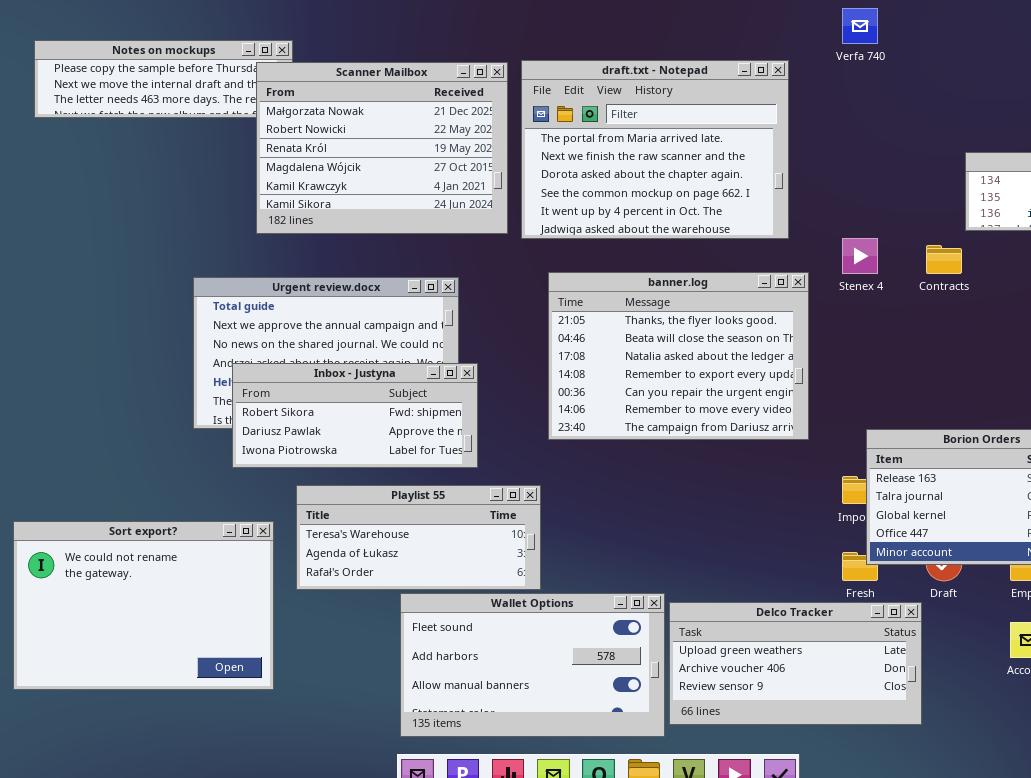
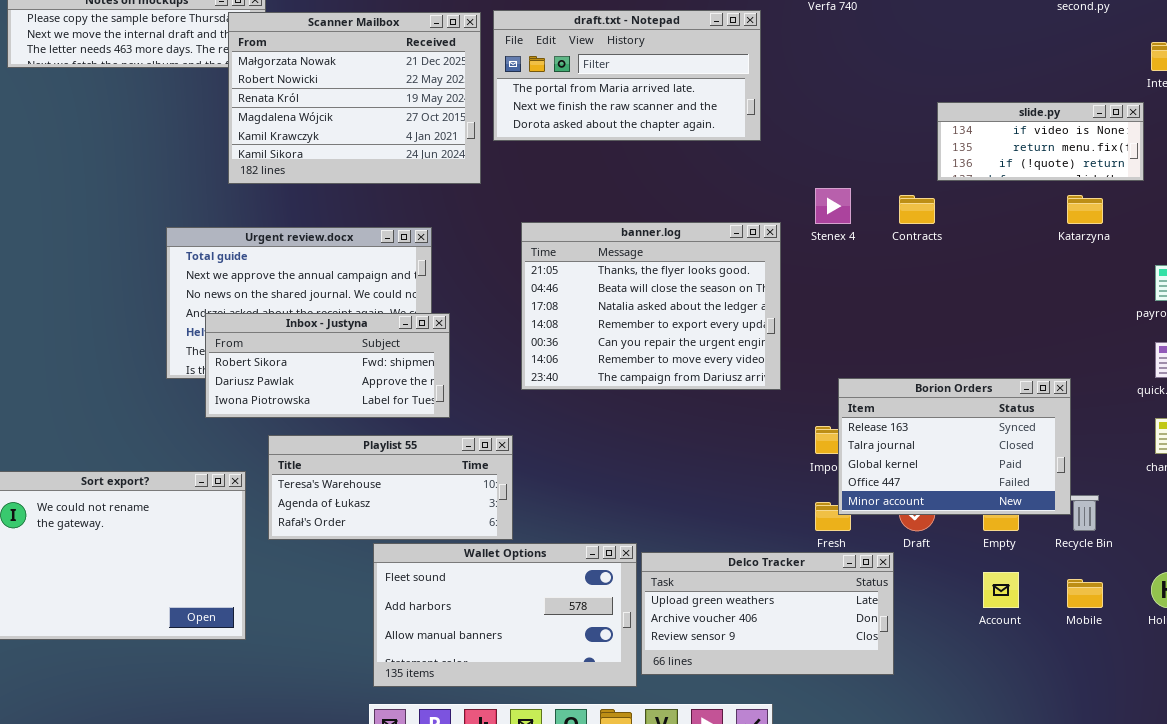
draft.txt - Notepad: [521,60,789,239] -> [493,10,761,141], resized

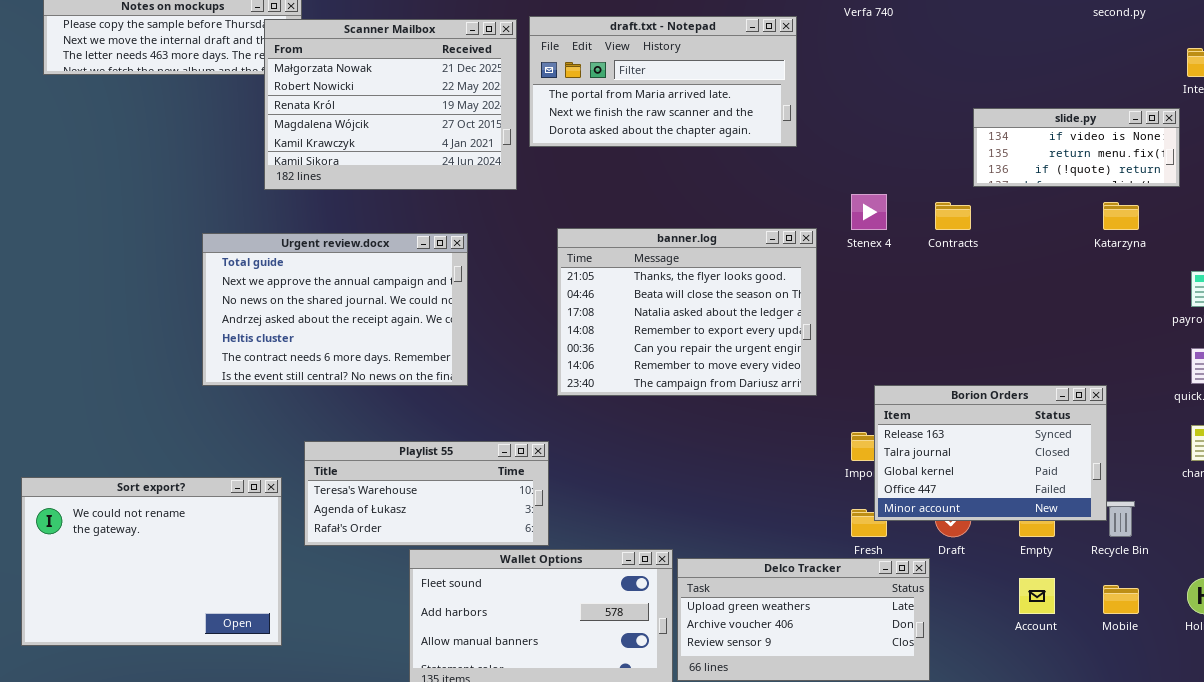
Inbox - Justyna: [205,313,450,418] -> none, closed

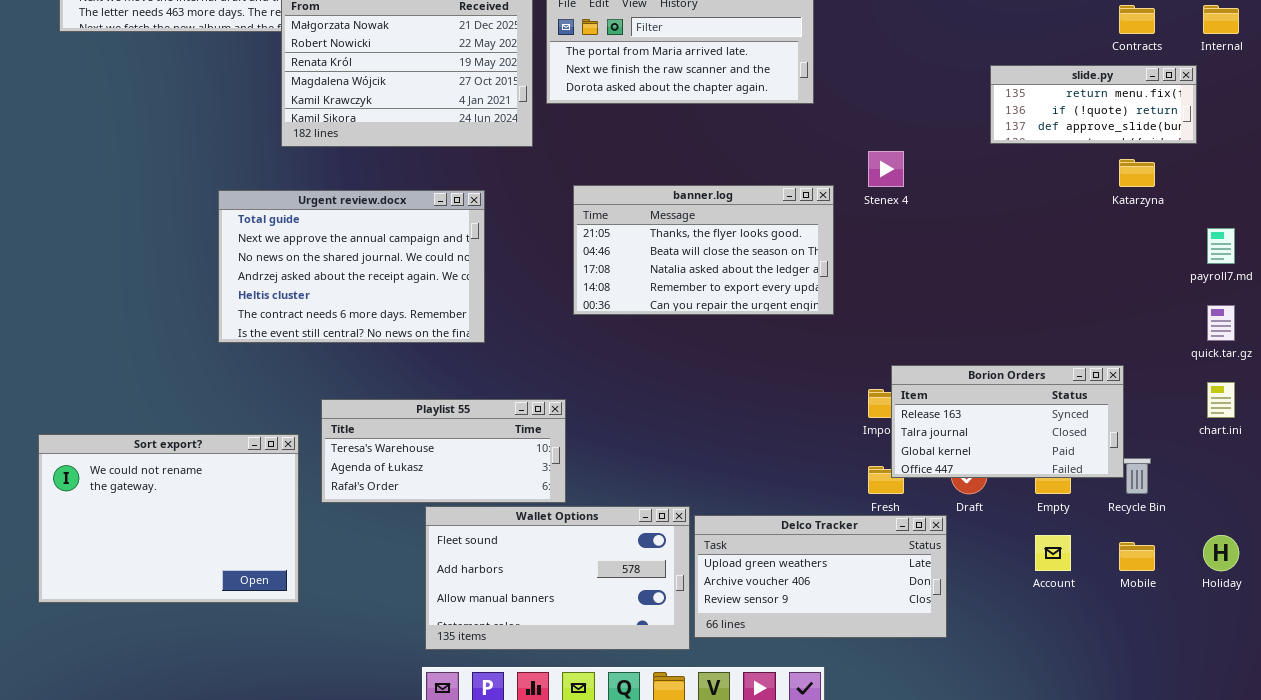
slide.py: [973,108,1180,187] -> [990,65,1197,144], scrolled down 1 row
Contracts: [935,202,971,230] -> [1119,5,1155,34], moved
banner.log: [557,228,817,396] -> [573,185,834,315], resized
Borion Orders: [874,385,1107,521] -> [891,365,1124,478], resized

